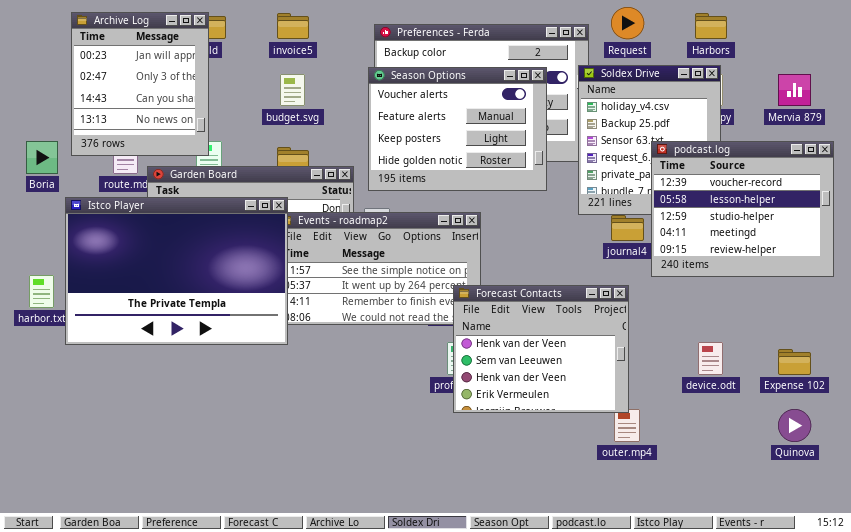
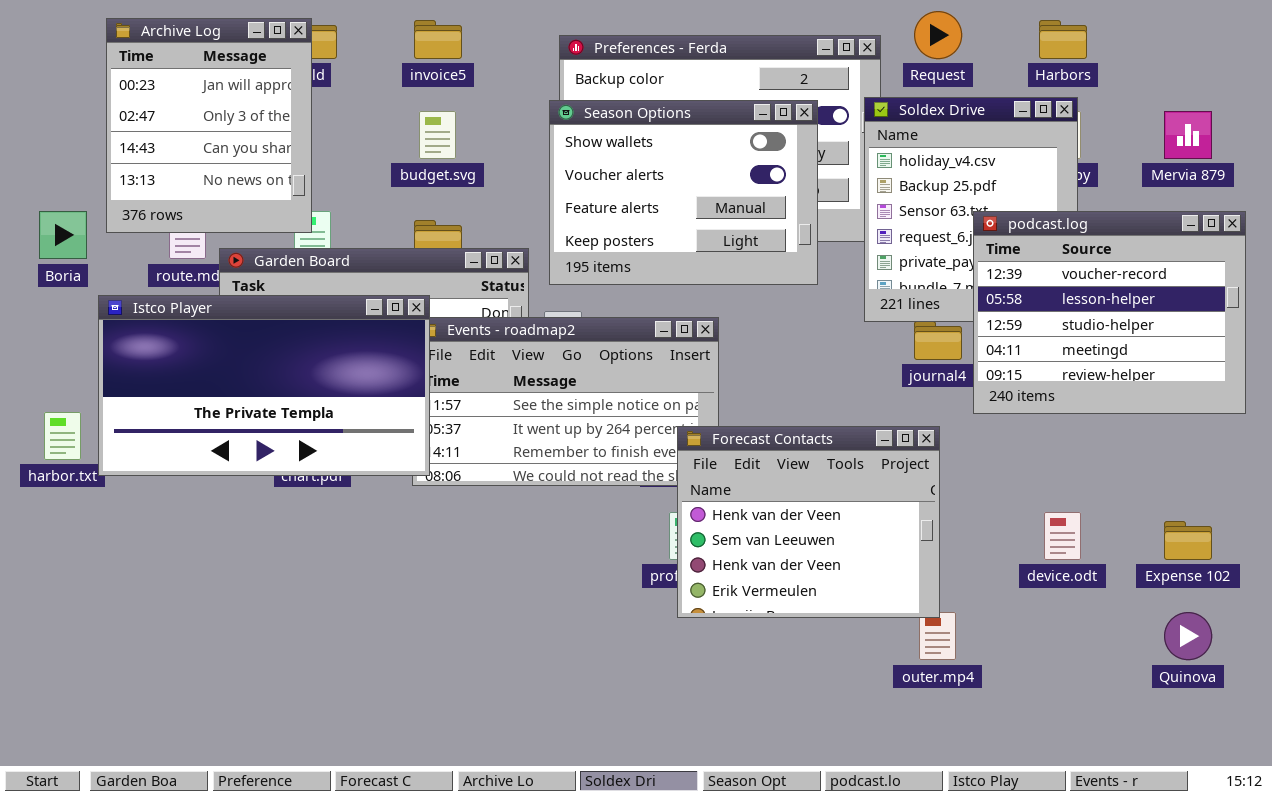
Season Options: [368,67,547,191] -> [549,100,818,285], scrolled up 1 row
Istco Player: [65,197,288,345] -> [98,295,430,476], resized

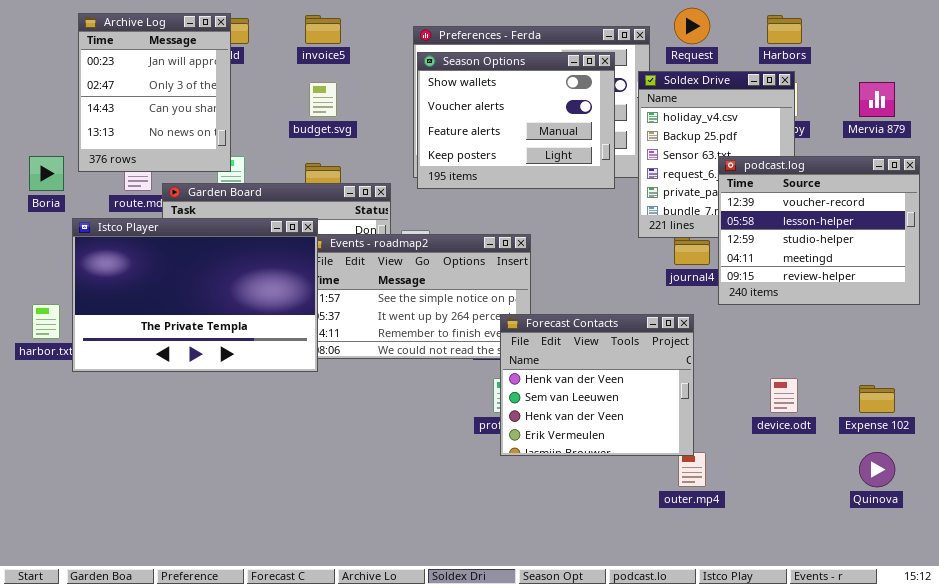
Season Options: [549,100,818,285] -> [417,52,615,189], moved
Istco Player: [98,295,430,476] -> [72,218,318,372], resized

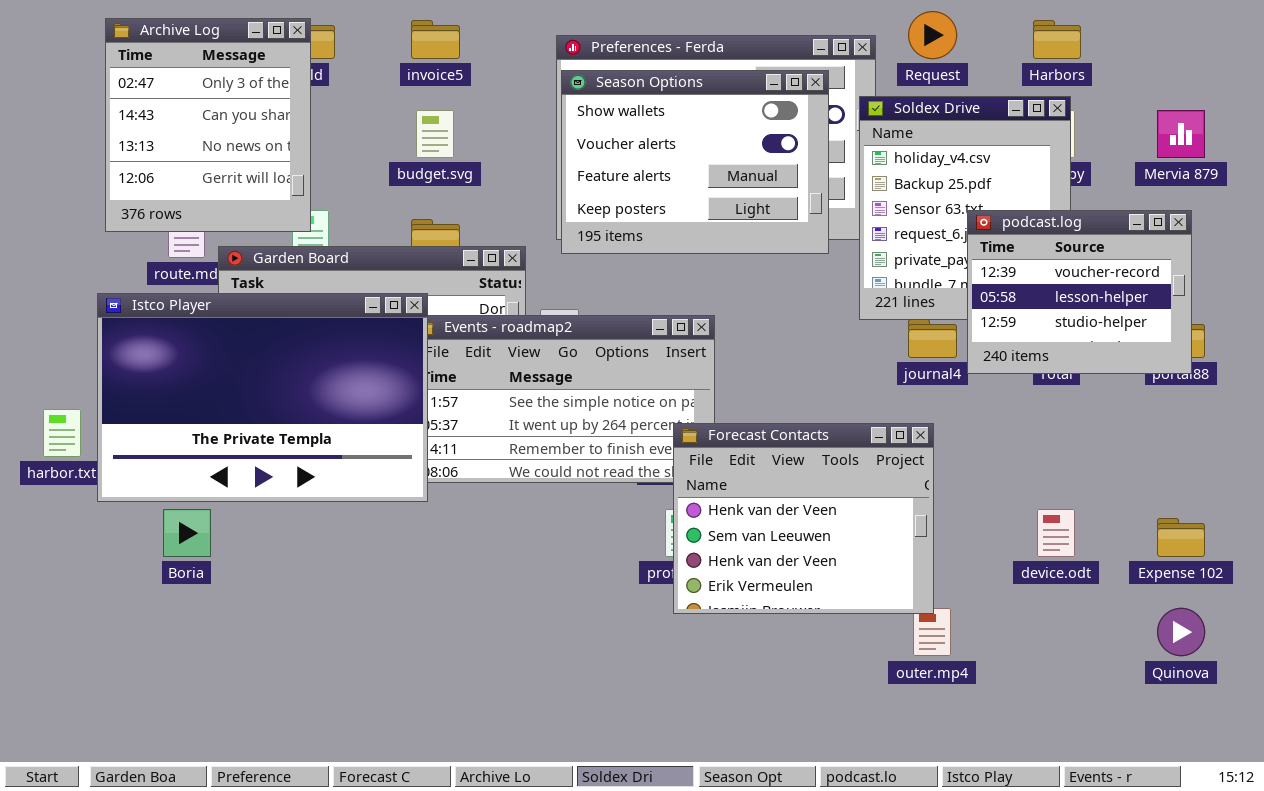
Archive Log: [78,13,231,172] -> [105,18,311,232], scrolled down 1 row
Boria: [29,156,64,191] -> [163,509,211,557], moved
podcast.log: [718,156,920,305] -> [967,210,1192,374], resized

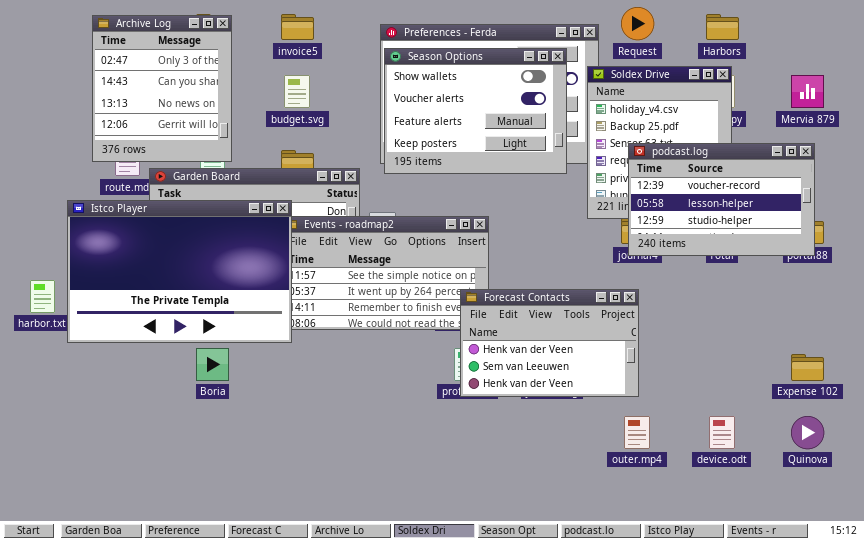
Archive Log: [105,18,311,232] -> [92,15,232,162], moved
podcast.log: [967,210,1192,374] -> [628,143,815,256], resized
Forecast Contacts: [673,423,934,614] -> [460,289,639,397], resized
Boria: [163,509,211,557] -> [196,348,229,381], moved
device.odt: [1037,509,1075,557] -> [709,416,735,449], moved

